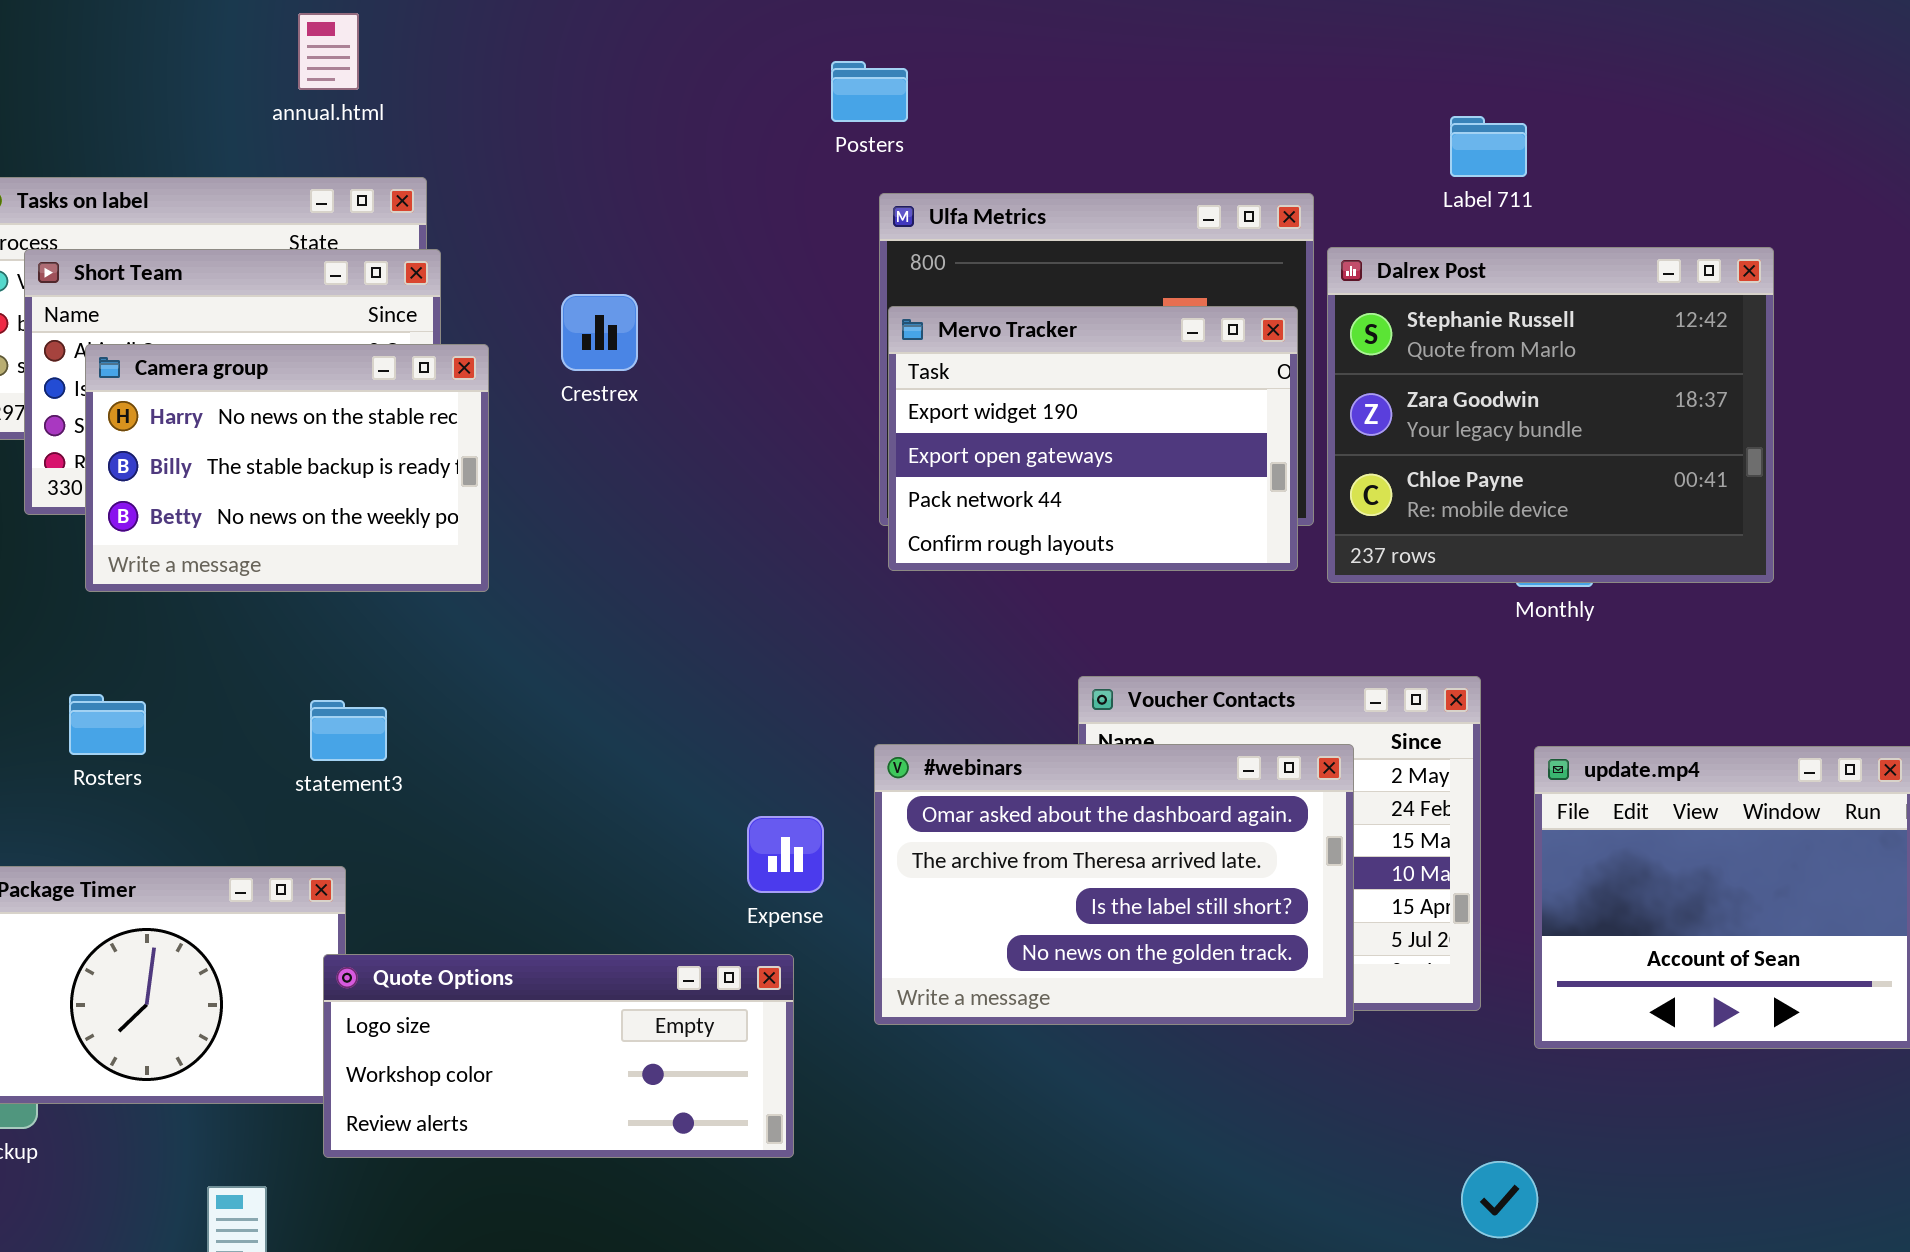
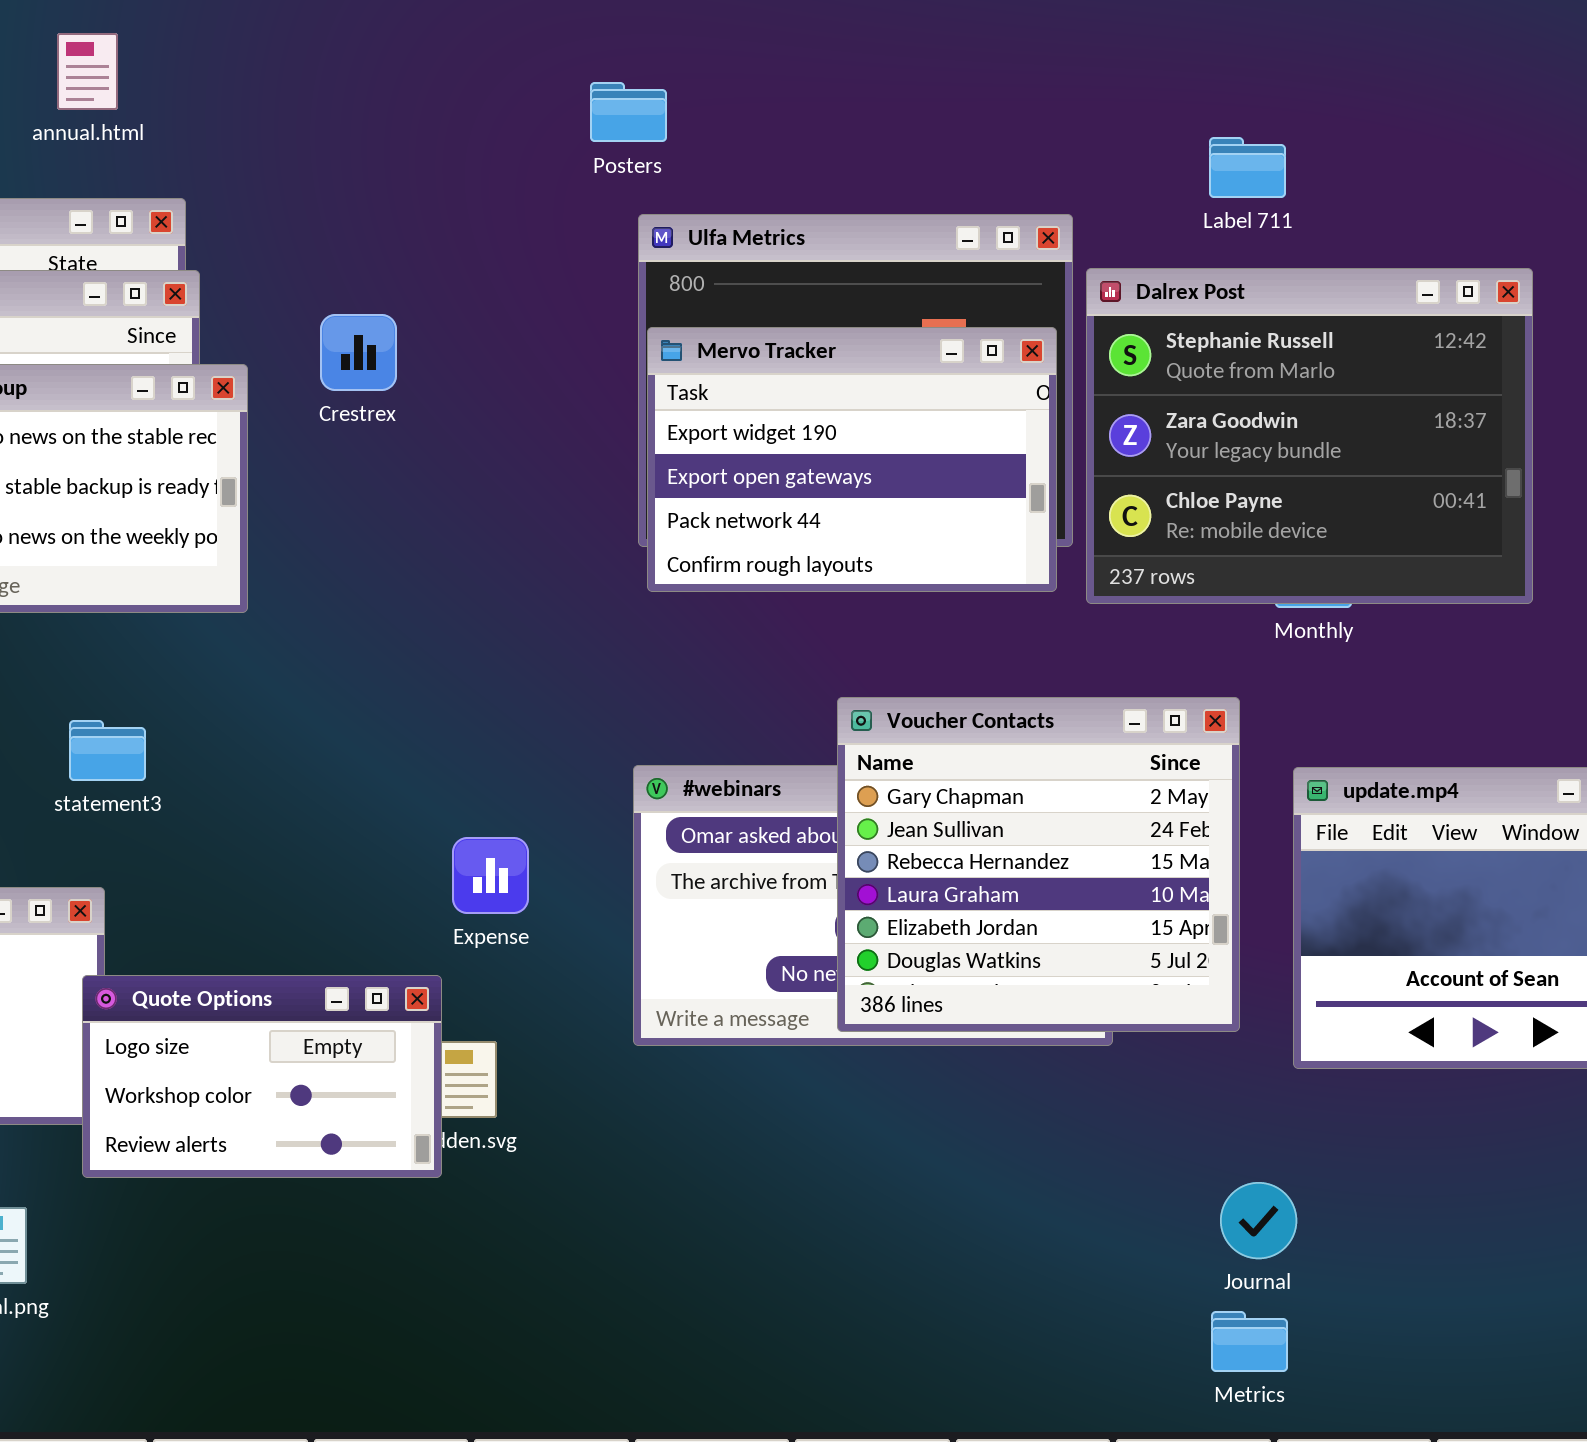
Voucher Contacts: [1078,676,1481,1011] -> [837,697,1240,1032], raised
Expense: [747,816,824,893] -> [452,837,529,914], moved
Quote Options: [323,954,794,1158] -> [82,975,442,1178], resized

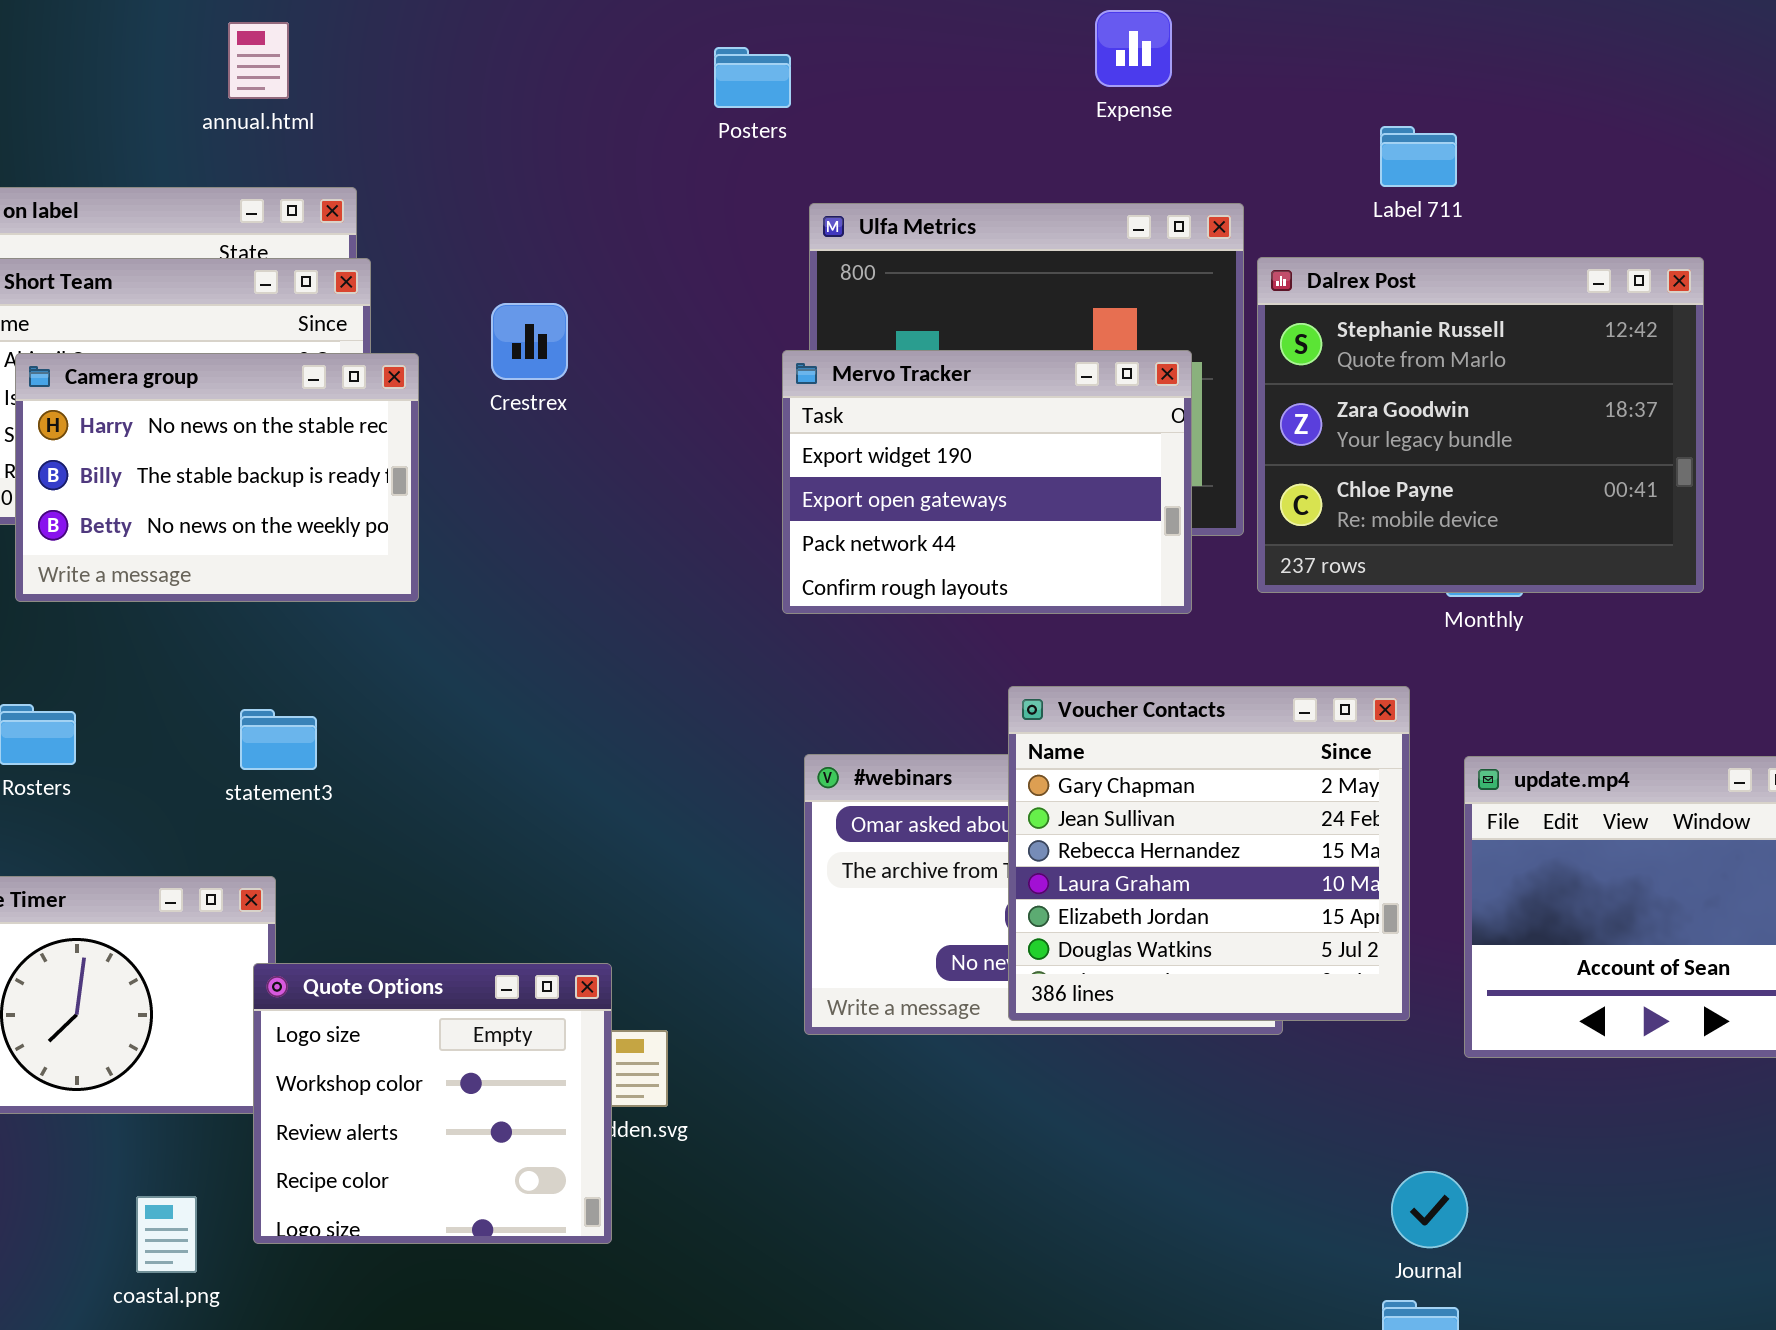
Posters: [590,82,667,142] -> [714,47,791,108], moved
Mervo Tracker: [647,327,1057,592] -> [782,350,1192,614], moved
Expense: [452,837,529,914] -> [1095,10,1172,87], moved
Quote Options: [82,975,442,1178] -> [253,963,612,1244], resized

